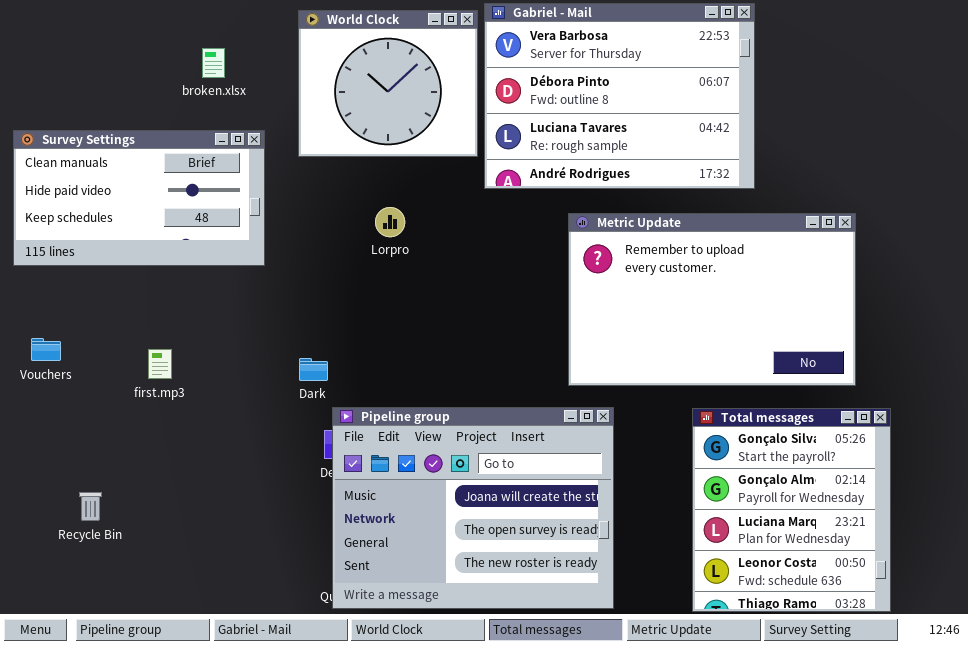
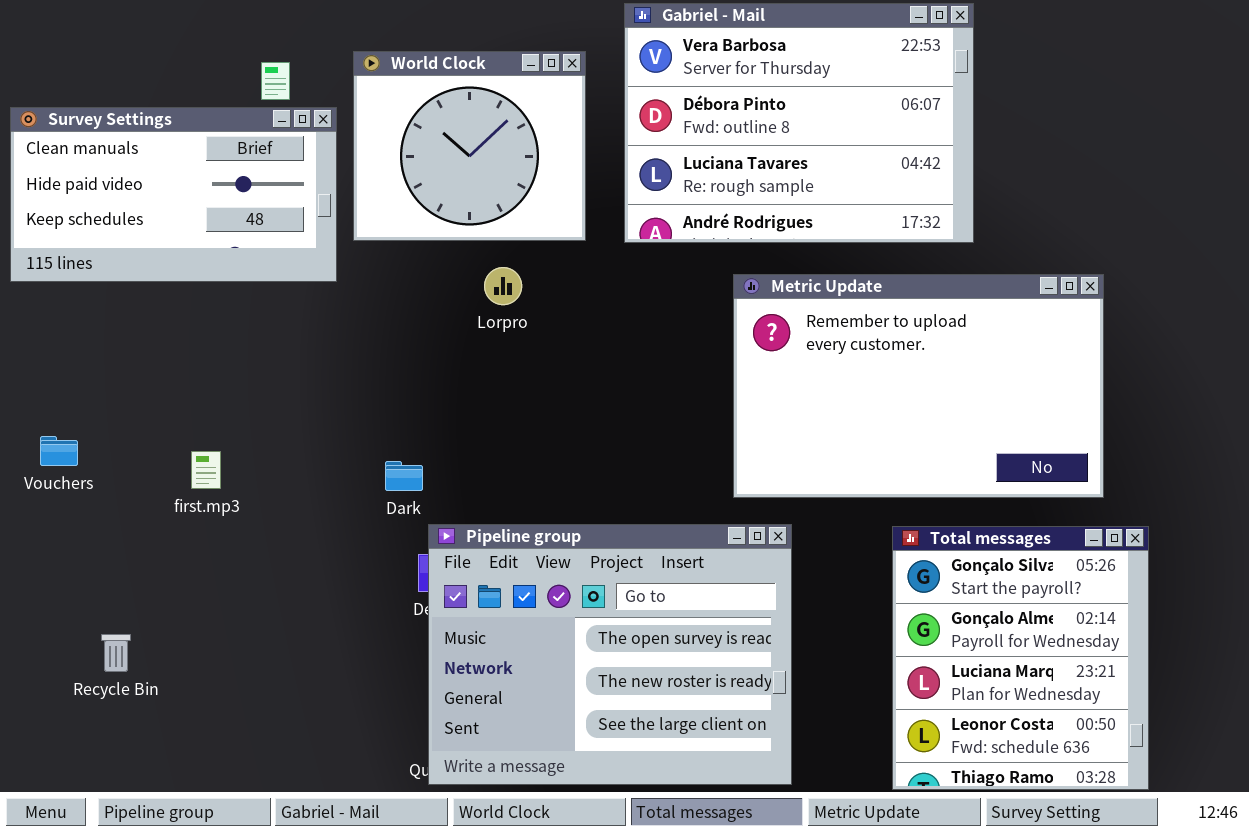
World Clock: [298,10,478,157] -> [353,51,586,241], moved
Survey Settings: [13,130,265,266] -> [10,107,337,282], moved
Pipeline group: [332,407,614,609] -> [428,524,792,785], scrolled down 1 row

